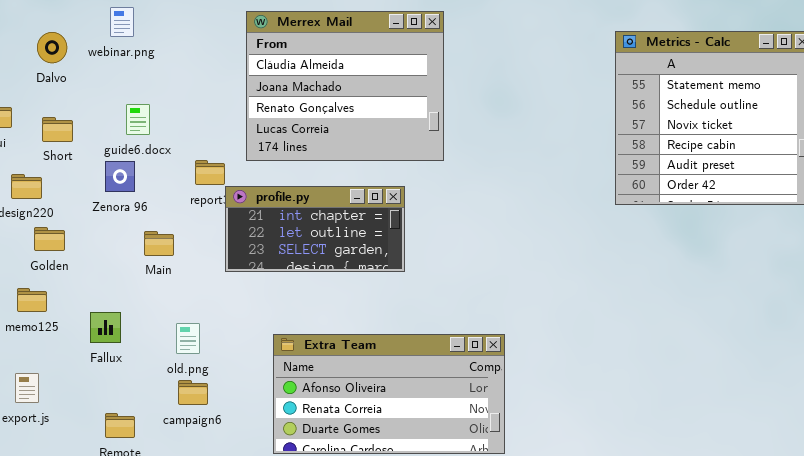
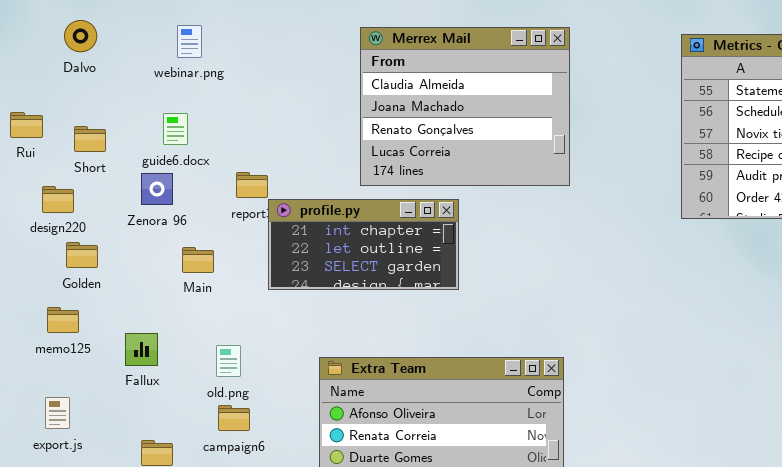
webinar.png: [110,7,134,37] -> [177,25,202,58], moved
Merrex Mail: [246,11,444,161] -> [360,27,570,186], moved
Dalvo: [37,32,67,63] -> [64,20,97,52], moved

